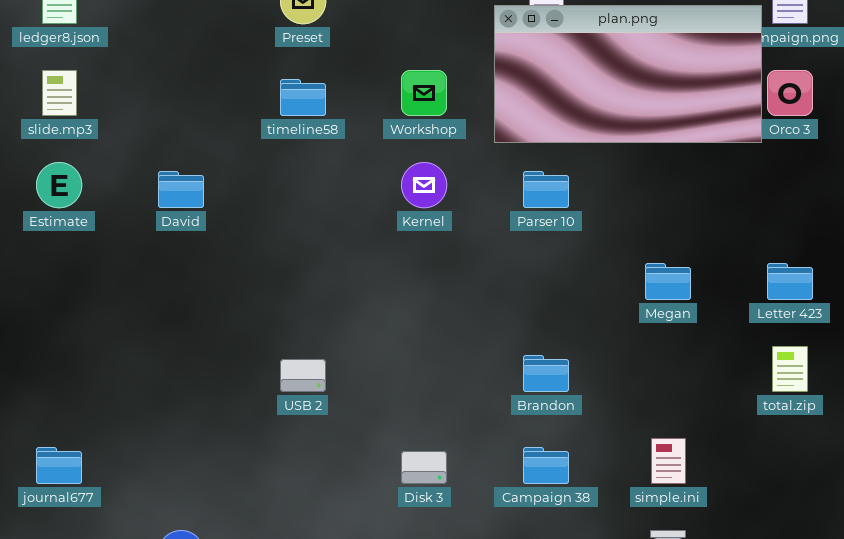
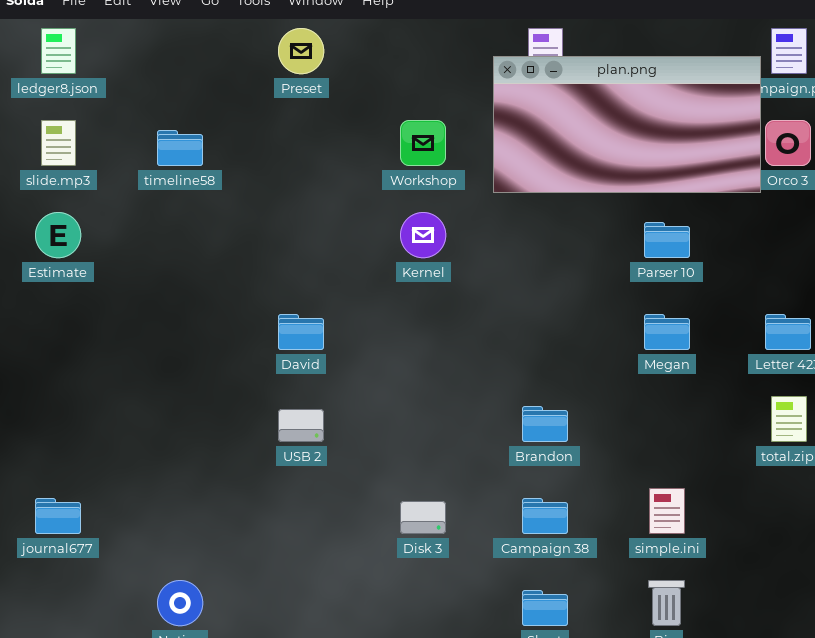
timeline58: [280,79,326,116] -> [157,130,203,166], moved
David: [158,171,204,208] -> [278,314,324,350], moved
Parser 10: [523,171,569,208] -> [644,222,690,258], moved

